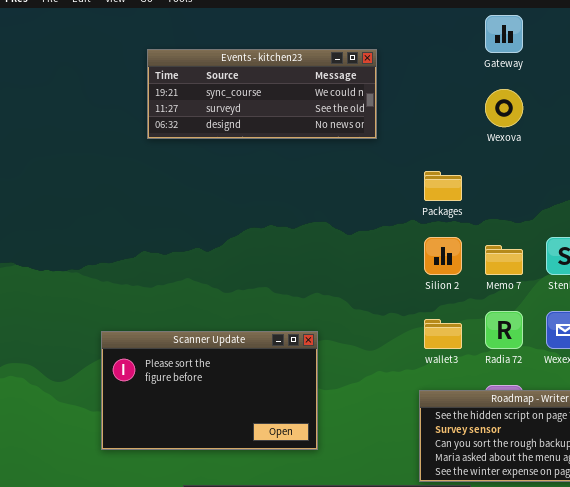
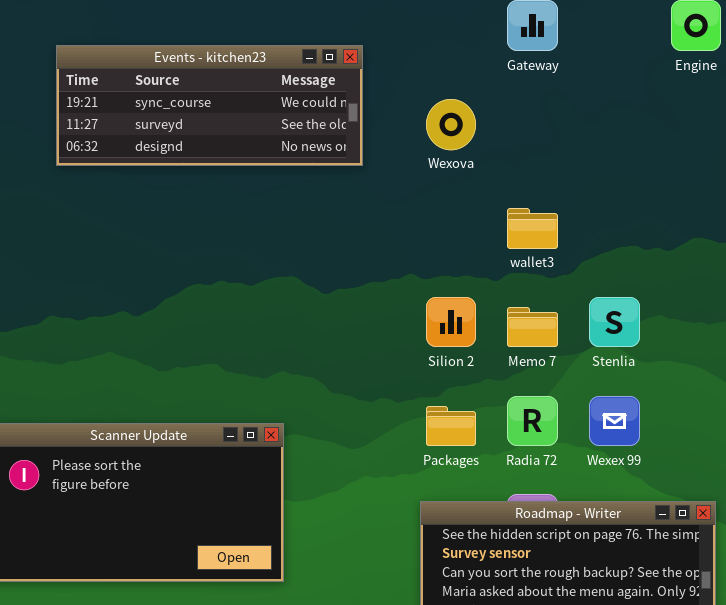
Wexova: [485,89,523,127] -> [426,99,476,150], moved
Packages: [424,171,462,201] -> [426,406,476,446], moved
wallet3: [424,319,462,349] -> [507,208,558,249], moved

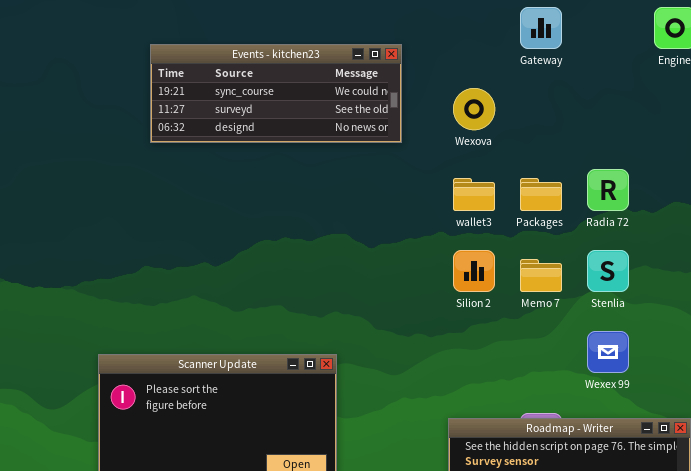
wallet3: [507,208,558,249] -> [453,178,495,211], moved
Radia 72: [507,396,558,446] -> [587,169,629,211], moved
Packages: [426,406,476,446] -> [520,178,562,211], moved

